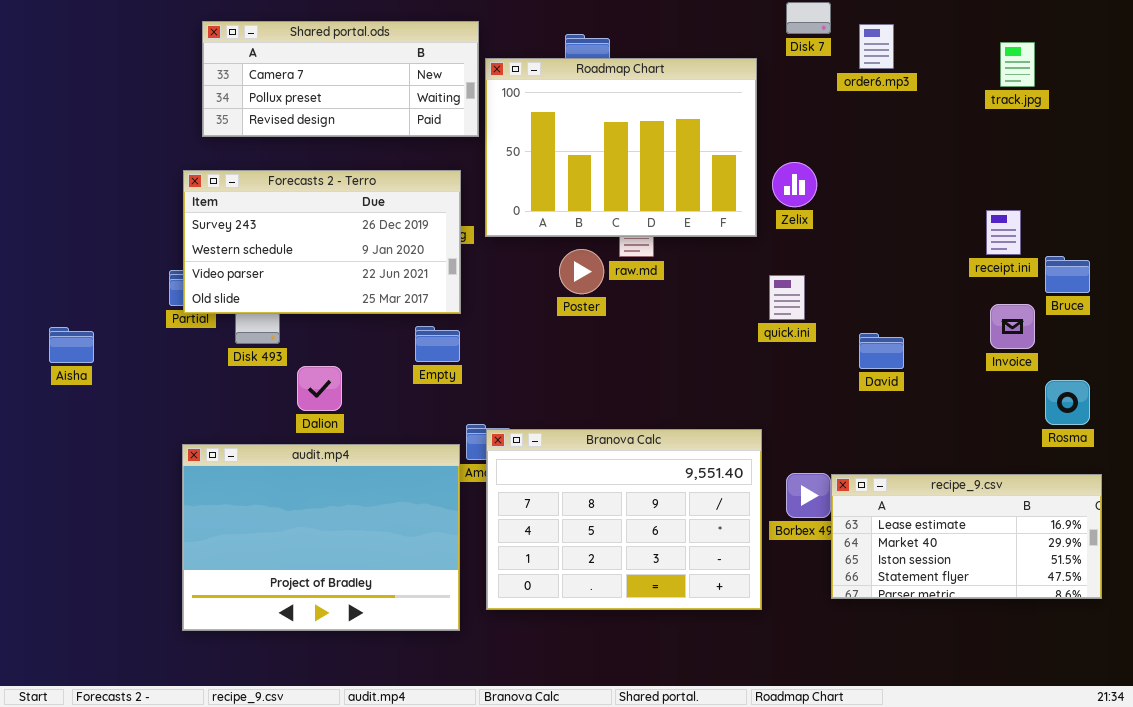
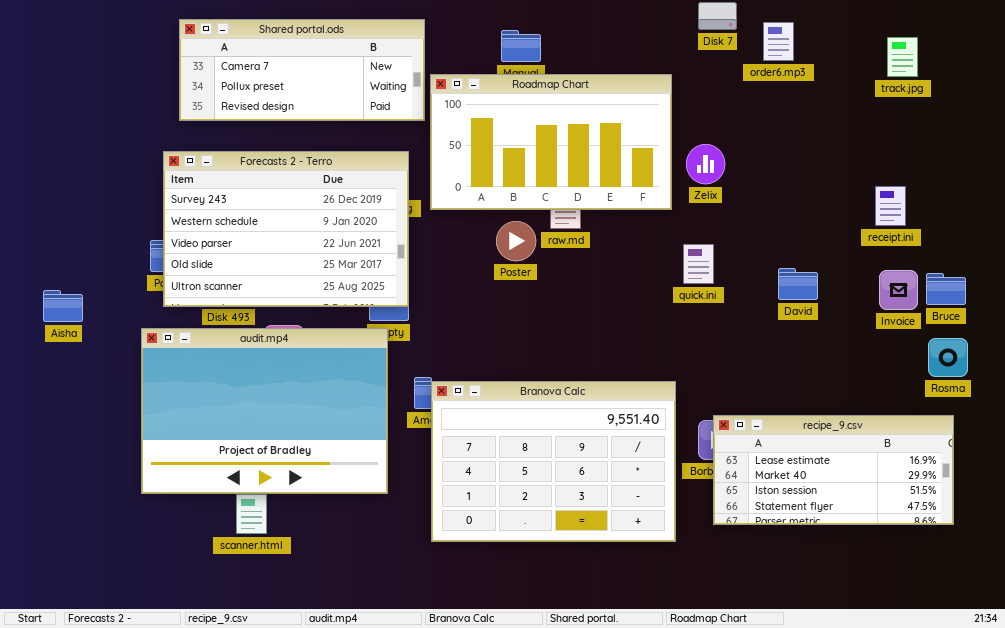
Roadmap Chart: [485,58,757,237] -> [430,74,672,210], resized
Forecasts 2 - Terro: [183,170,461,314] -> [163,151,409,307], resized
Bruce: [1045,256,1090,293] -> [926,273,966,305], moved
David: [859,333,904,369] -> [778,268,818,300], moved
audit.mp4: [182,444,460,631] -> [141,328,388,494], moved
recipe_9.csv: [831,474,1102,599] -> [713,415,954,525], moved

